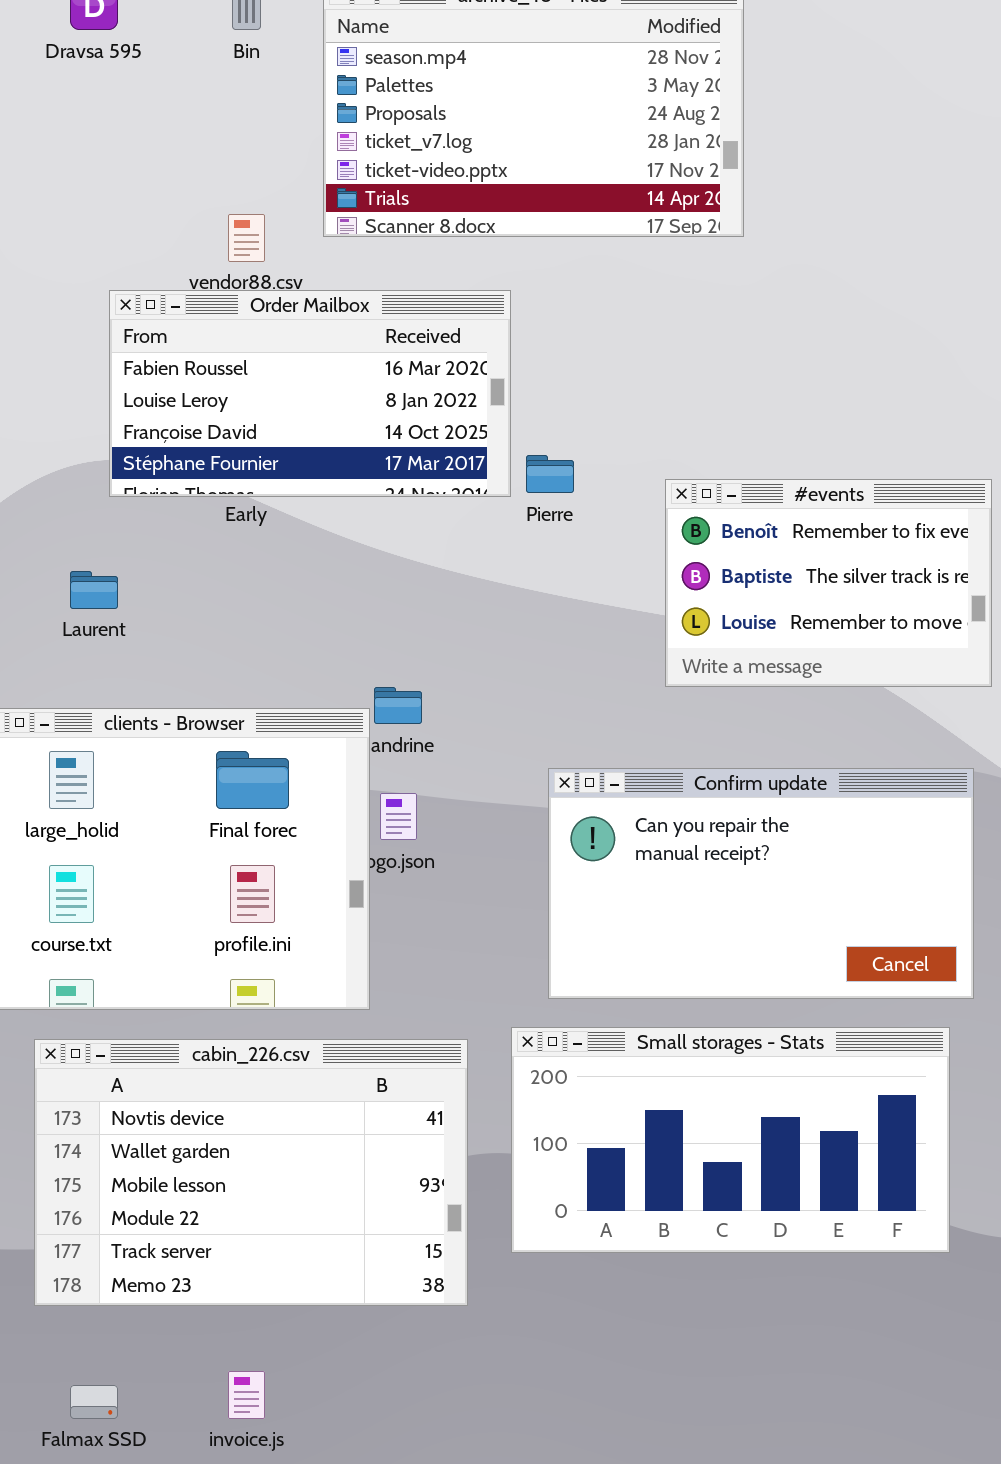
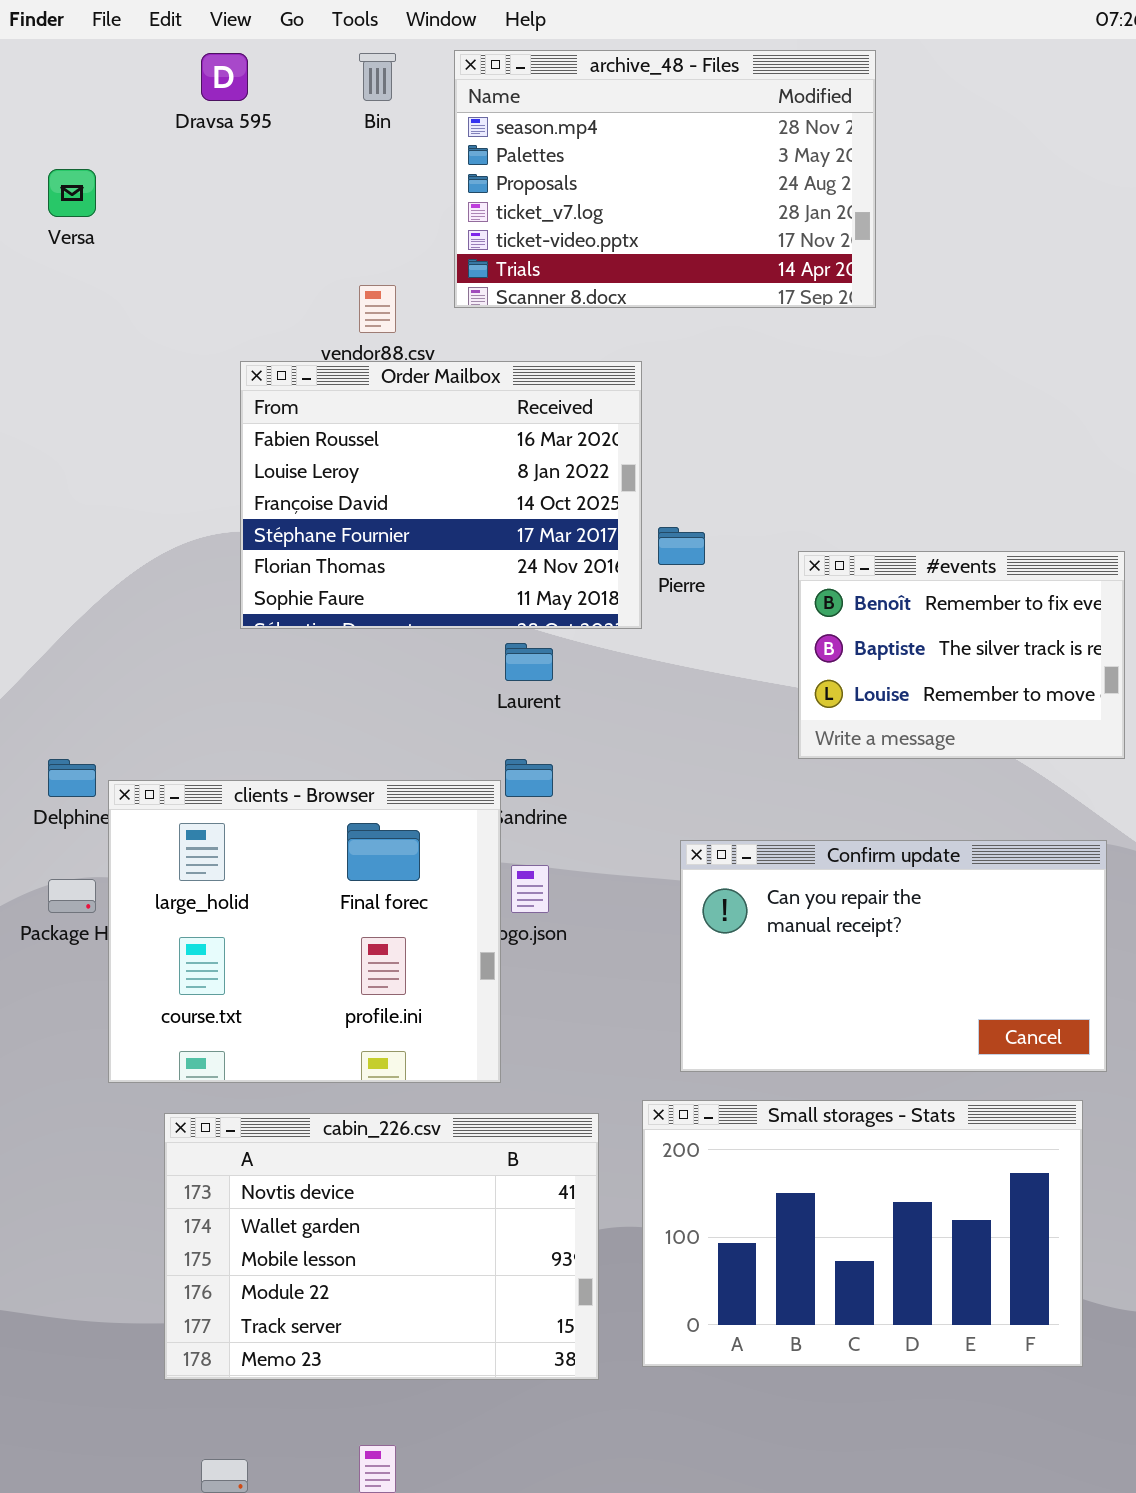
Order Mailbox: [109,290,511,497] -> [240,361,642,629], resized
Laurent: [70,571,118,609] -> [505,643,553,681], moved
Small storages - Stats: [511,1027,950,1253] -> [642,1100,1083,1367], resized

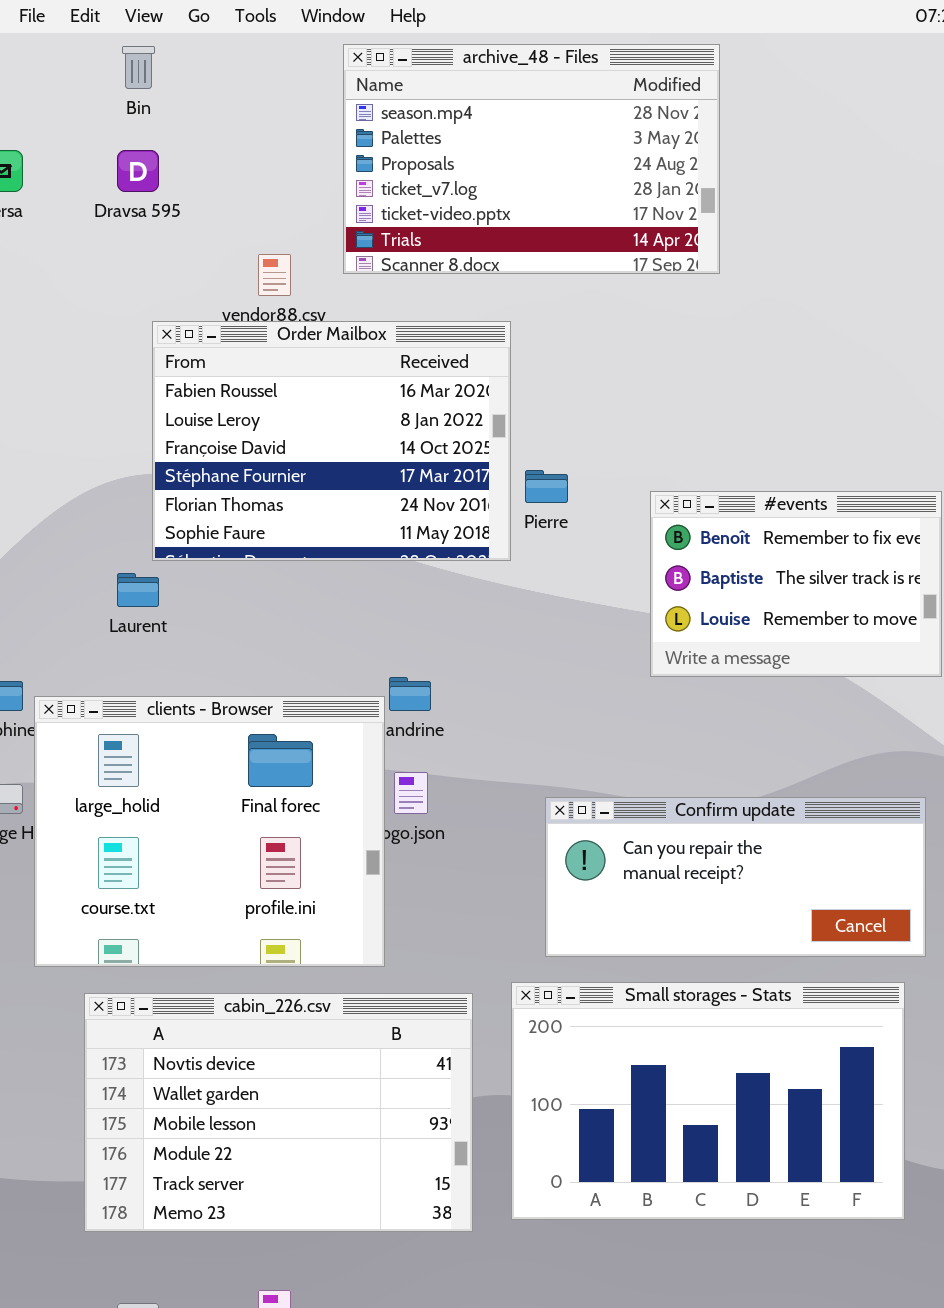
Dravsa 595: [201,53,248,101] -> [117,150,159,192], moved
Bin: [359,53,396,101] -> [122,46,155,89], moved
Laurent: [505,643,553,681] -> [117,573,159,607], moved
Confirm update: [680,840,1107,1072] -> [545,797,926,957], resized

